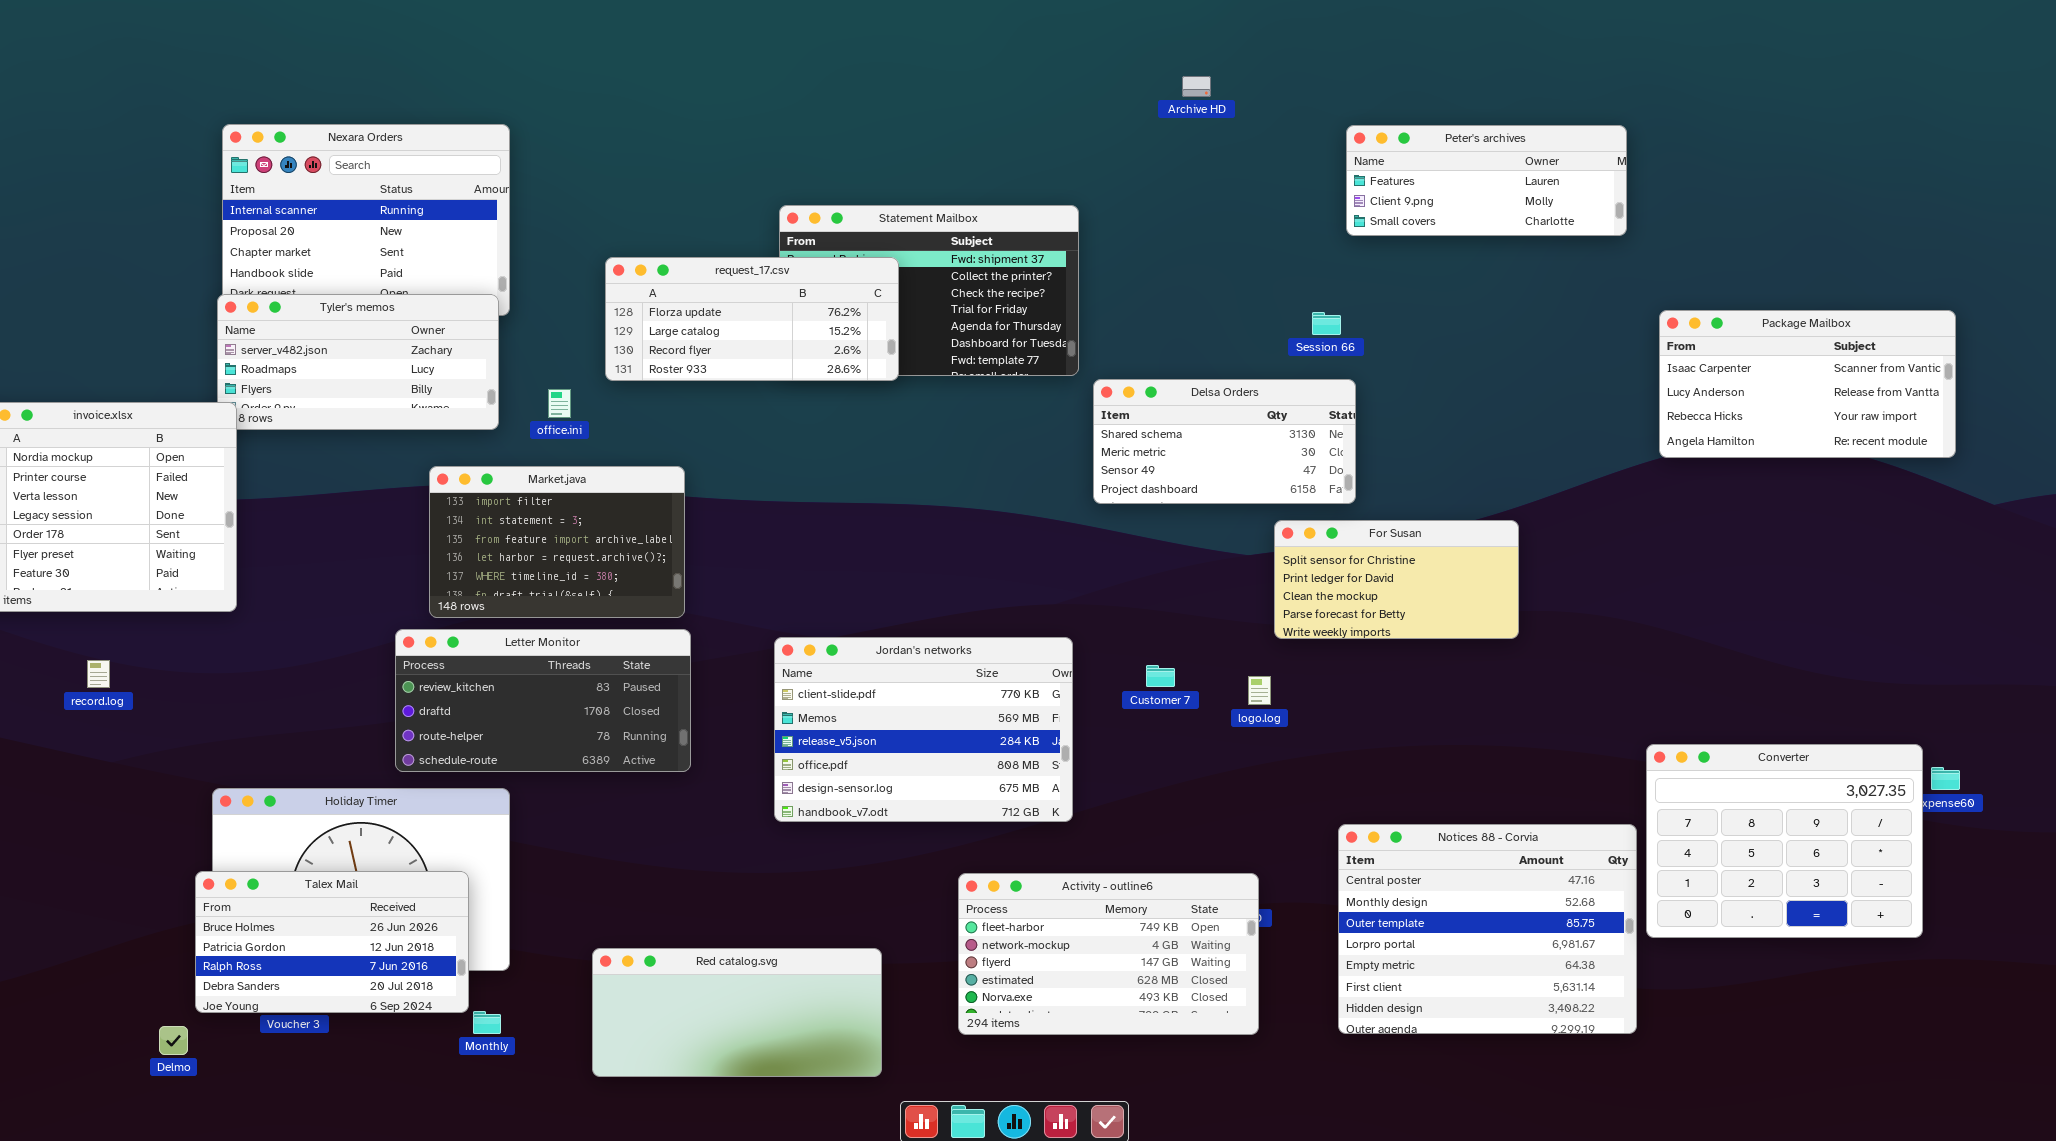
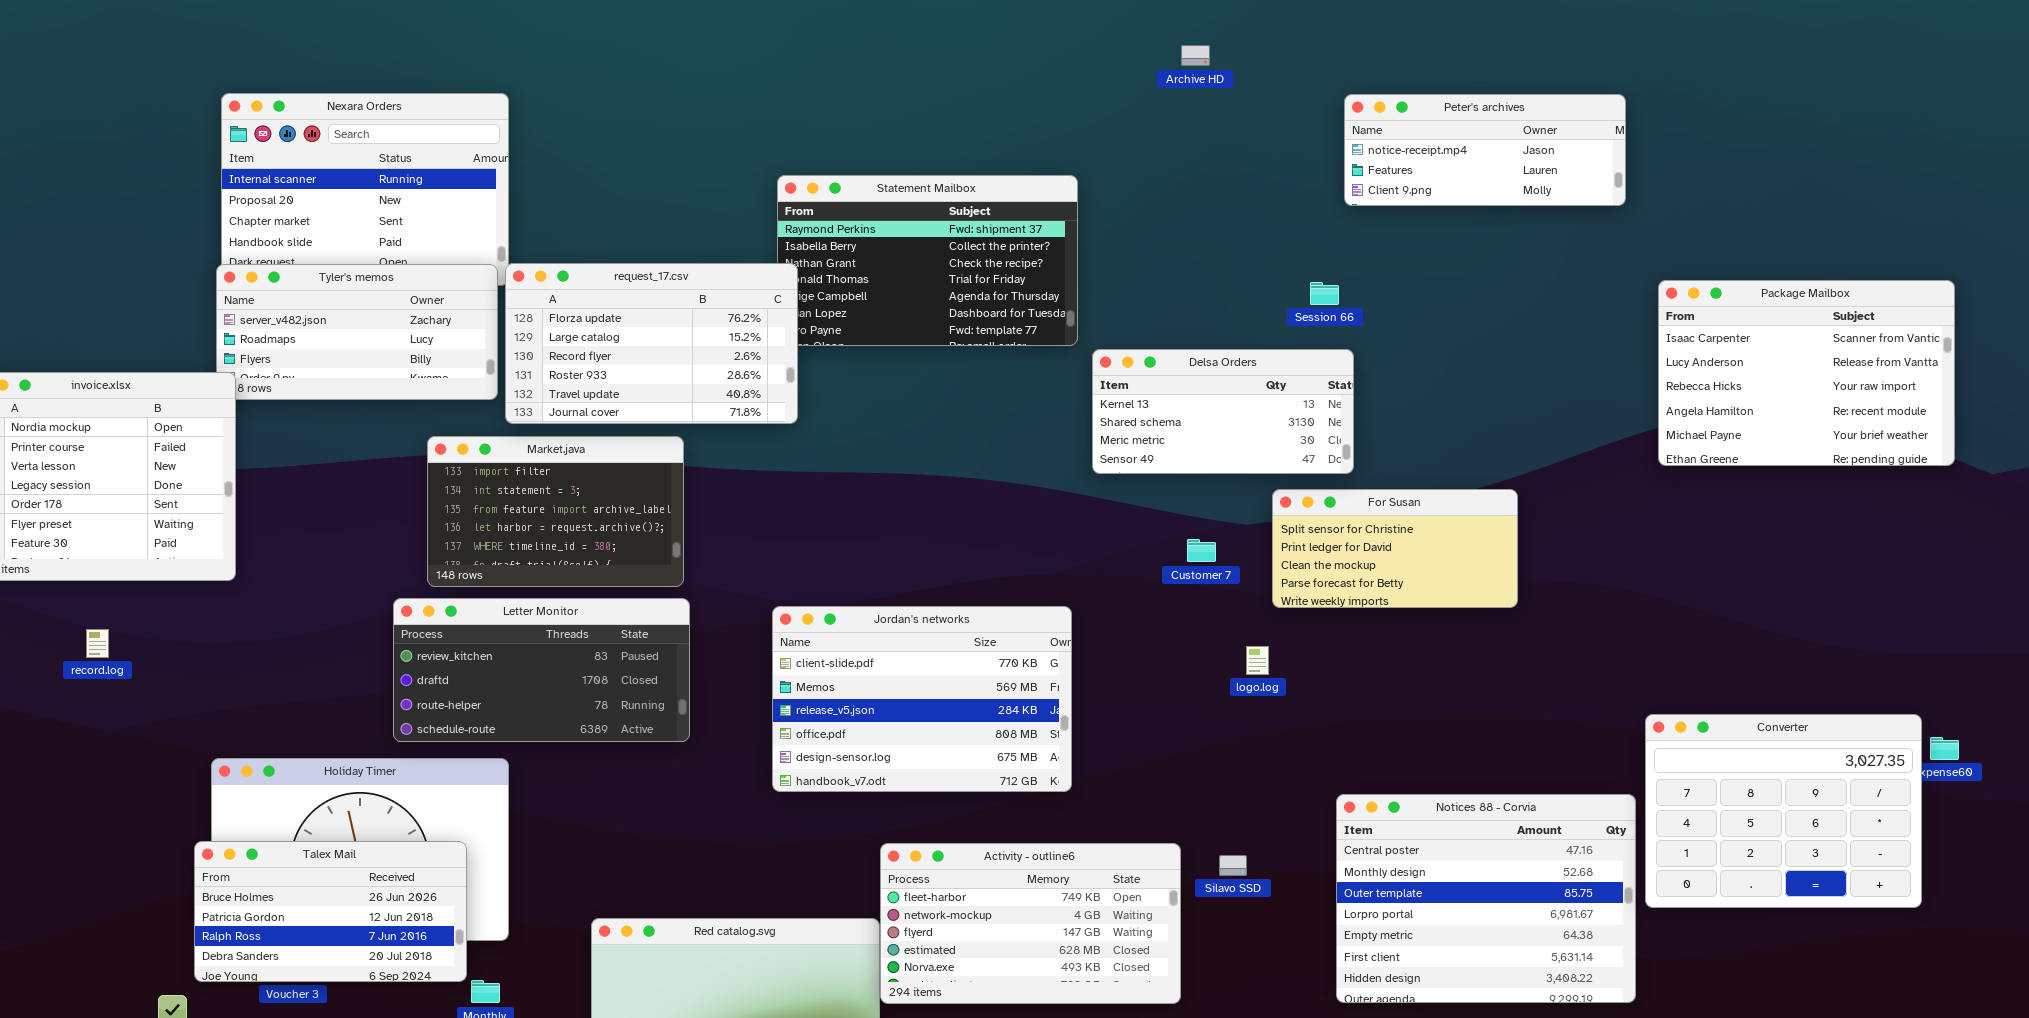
Peter's archives: [1346,125,1627,236] -> [1344,94,1626,206], scrolled up 1 row
request_17.csv: [605,257,899,381] -> [505,263,798,424], moved, resized
Package Mailbox: [1659,310,1956,458] -> [1658,280,1955,466], resized
Delsa Orders: [1093,379,1356,504] -> [1092,349,1354,474], scrolled up 1 row
Customer 7: [1146,665,1175,687] -> [1187,539,1216,562], moved
Activity - outline6: [958,873,1259,1035] -> [880,843,1181,1004], moved

